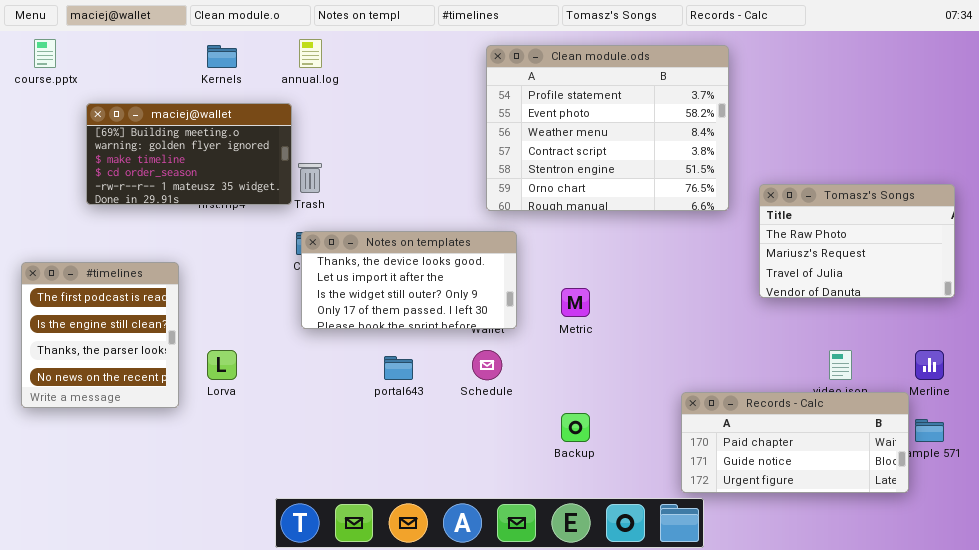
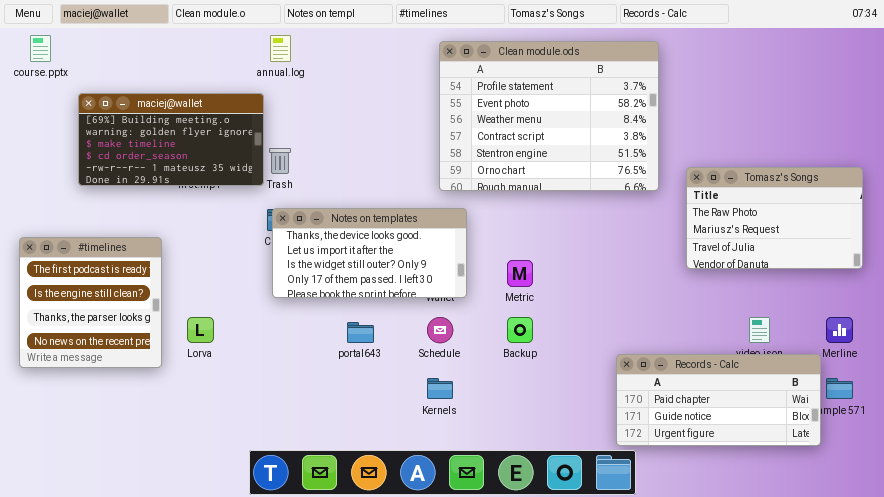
Kernels: [207,45,237,68] -> [427,378,453,399], moved
Backup: [561,413,590,442] -> [507,317,533,343], moved

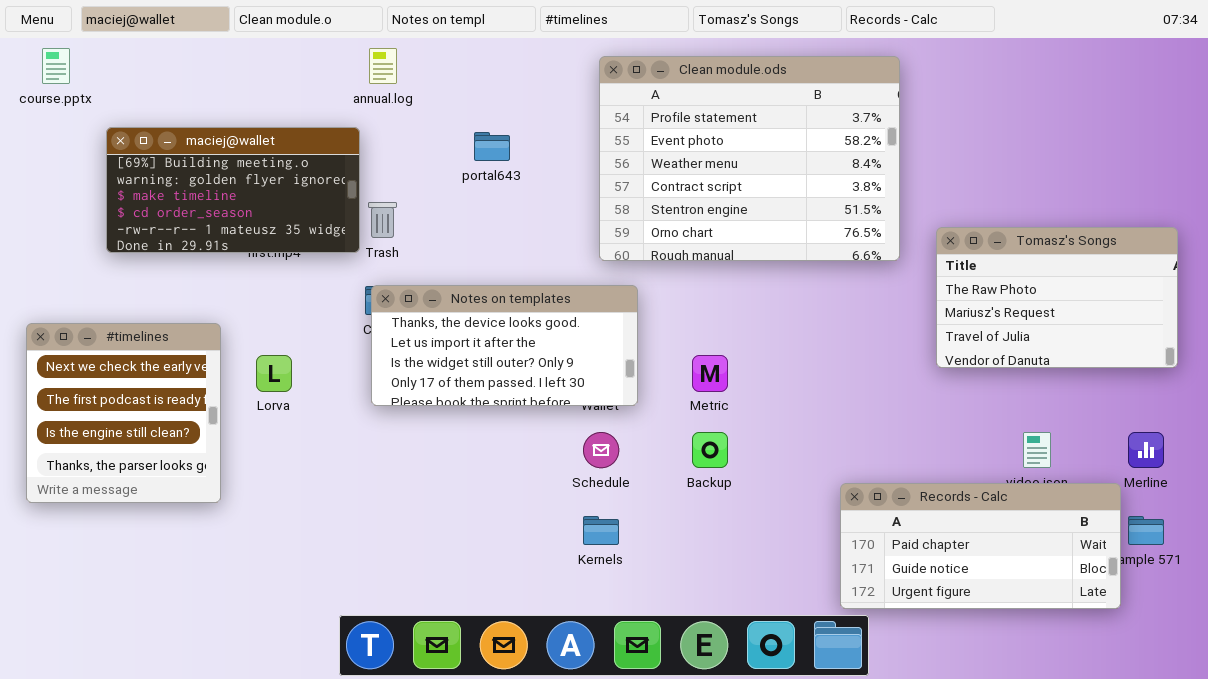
#timelines: [19,237,162,368] -> [26,323,221,503], scrolled up 1 row
Lorva: [187,317,214,343] -> [256,355,292,392], moved
portal643: [347,322,374,343] -> [474,132,510,161], moved

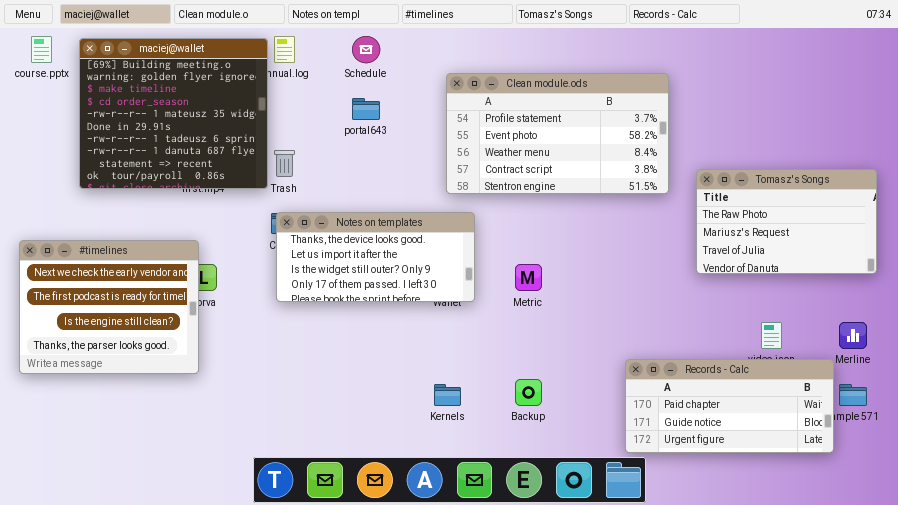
Clean module.ods: [599,56,900,261] -> [446,73,669,194], resized
maciej@wallet: [106,127,360,253] -> [79,38,268,189], resized
#timelines: [26,323,221,503] -> [19,240,199,374], resized
Schedule: [583,432,619,468] -> [352,36,380,63], moved
Backup: [692,432,728,468] -> [515,379,542,406], moved

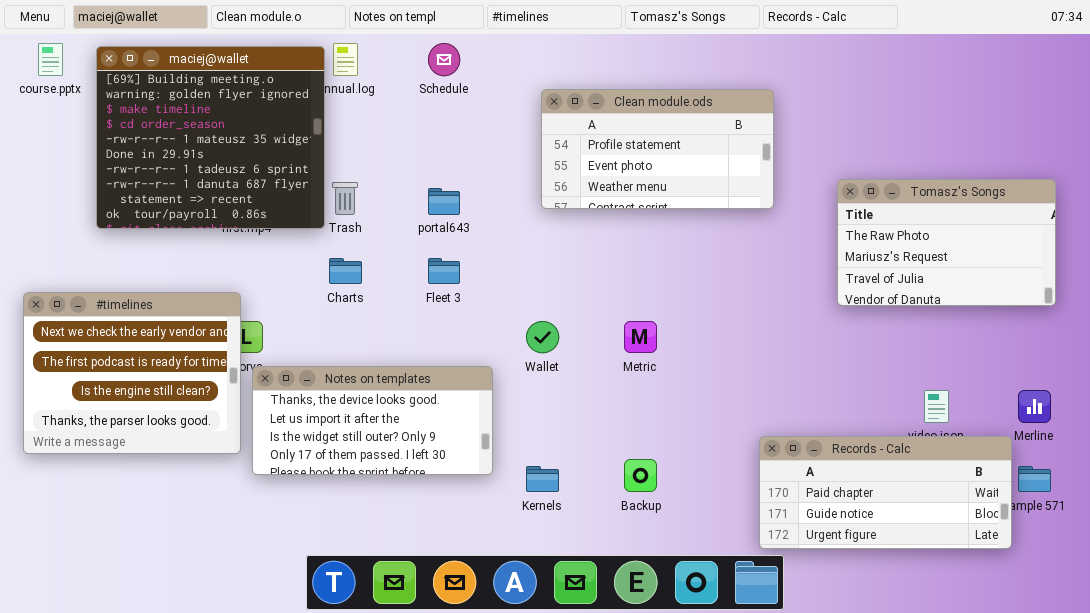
Clean module.ods: [446,73,669,194] -> [541,89,774,209], resized
portal643: [352,98,380,120] -> [428,188,460,215], moved
Tomasz's Songs: [696,169,877,274] -> [837,179,1056,306], moved
Notes on templates: [276,212,475,302] -> [252,366,493,475], moved

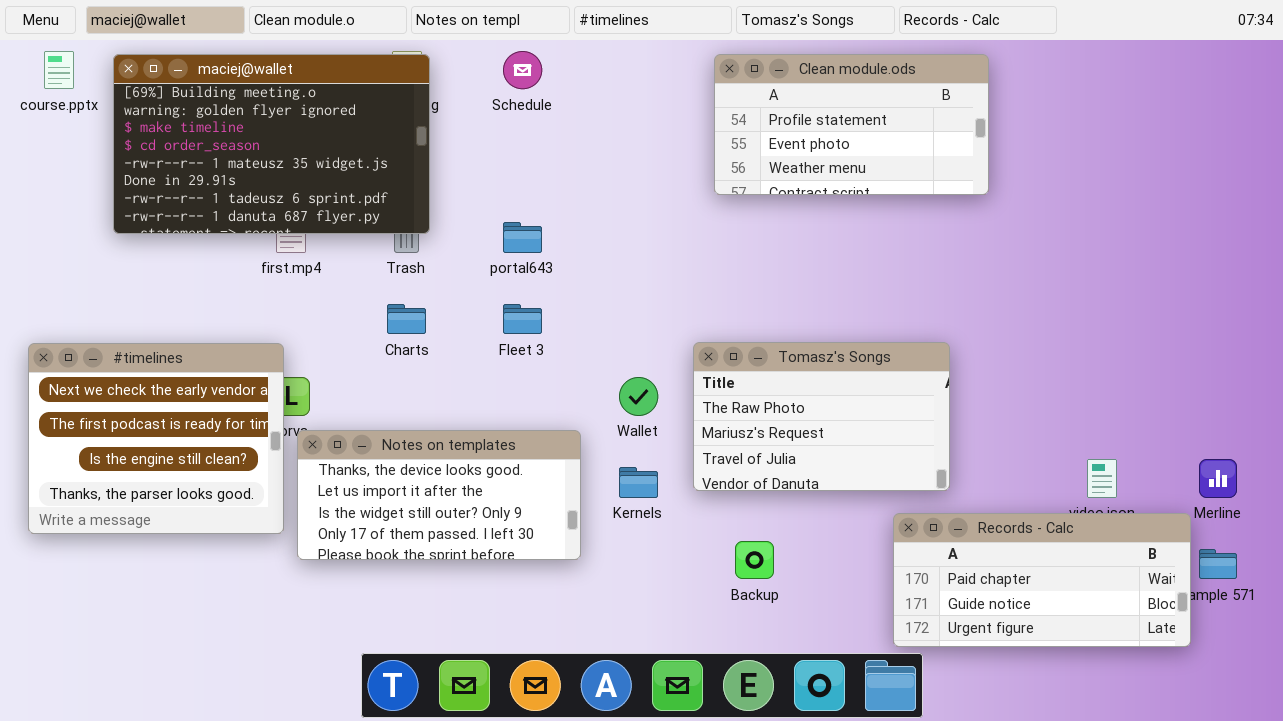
maciej@wallet: [96,46,325,229] -> [113,54,430,234], resized
Clean module.ods: [541,89,774,209] -> [714,54,989,195], moved
Tomasz's Songs: [837,179,1056,306] -> [693,342,950,491], moved
Kernels: [526,466,559,492] -> [619,467,658,498], moved

